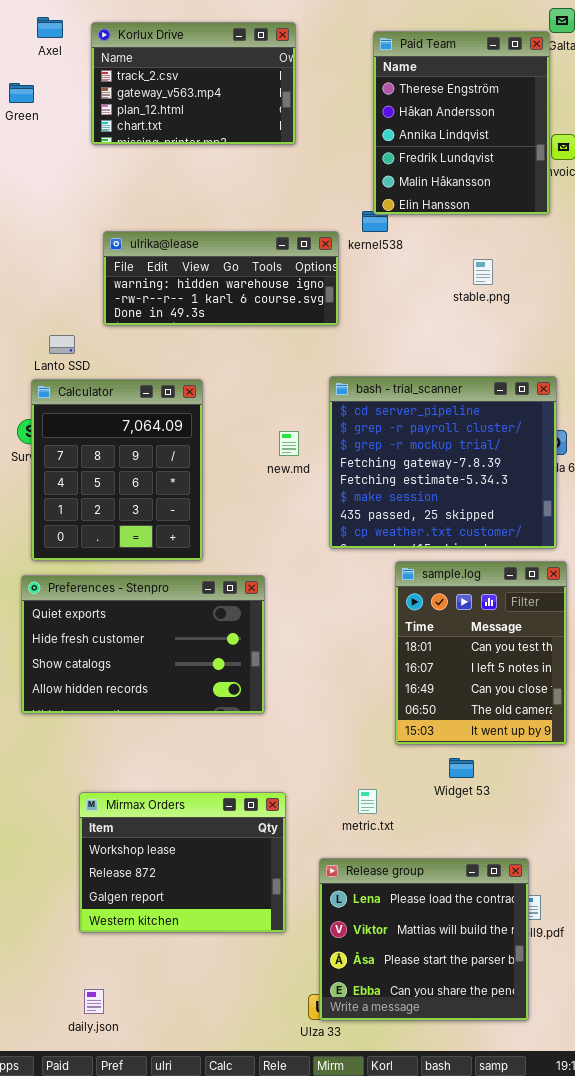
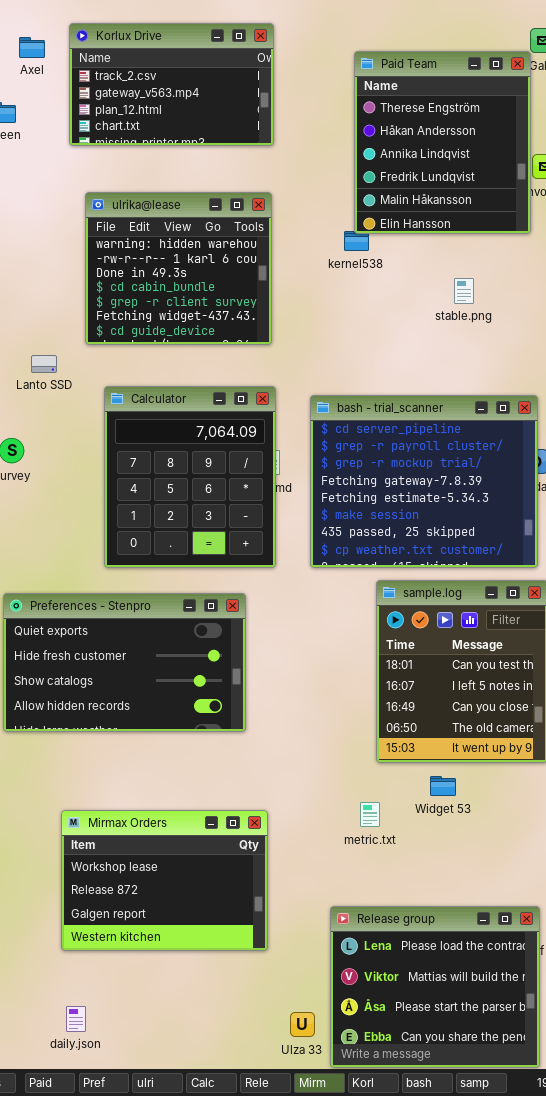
Korlux Drive: [91,22,296,145] -> [69,23,274,146], moved
ulrika@lease: [103,231,339,326] -> [85,192,272,345], resized
Calculator: [31,379,203,561] -> [104,386,276,568], moved
metric.txt: [358,789,377,814] -> [360,802,380,827], moved
Release group: [319,858,529,1021] -> [330,906,540,1068], moved

